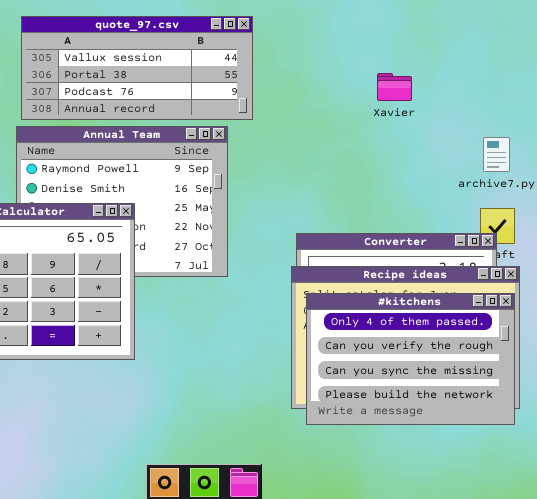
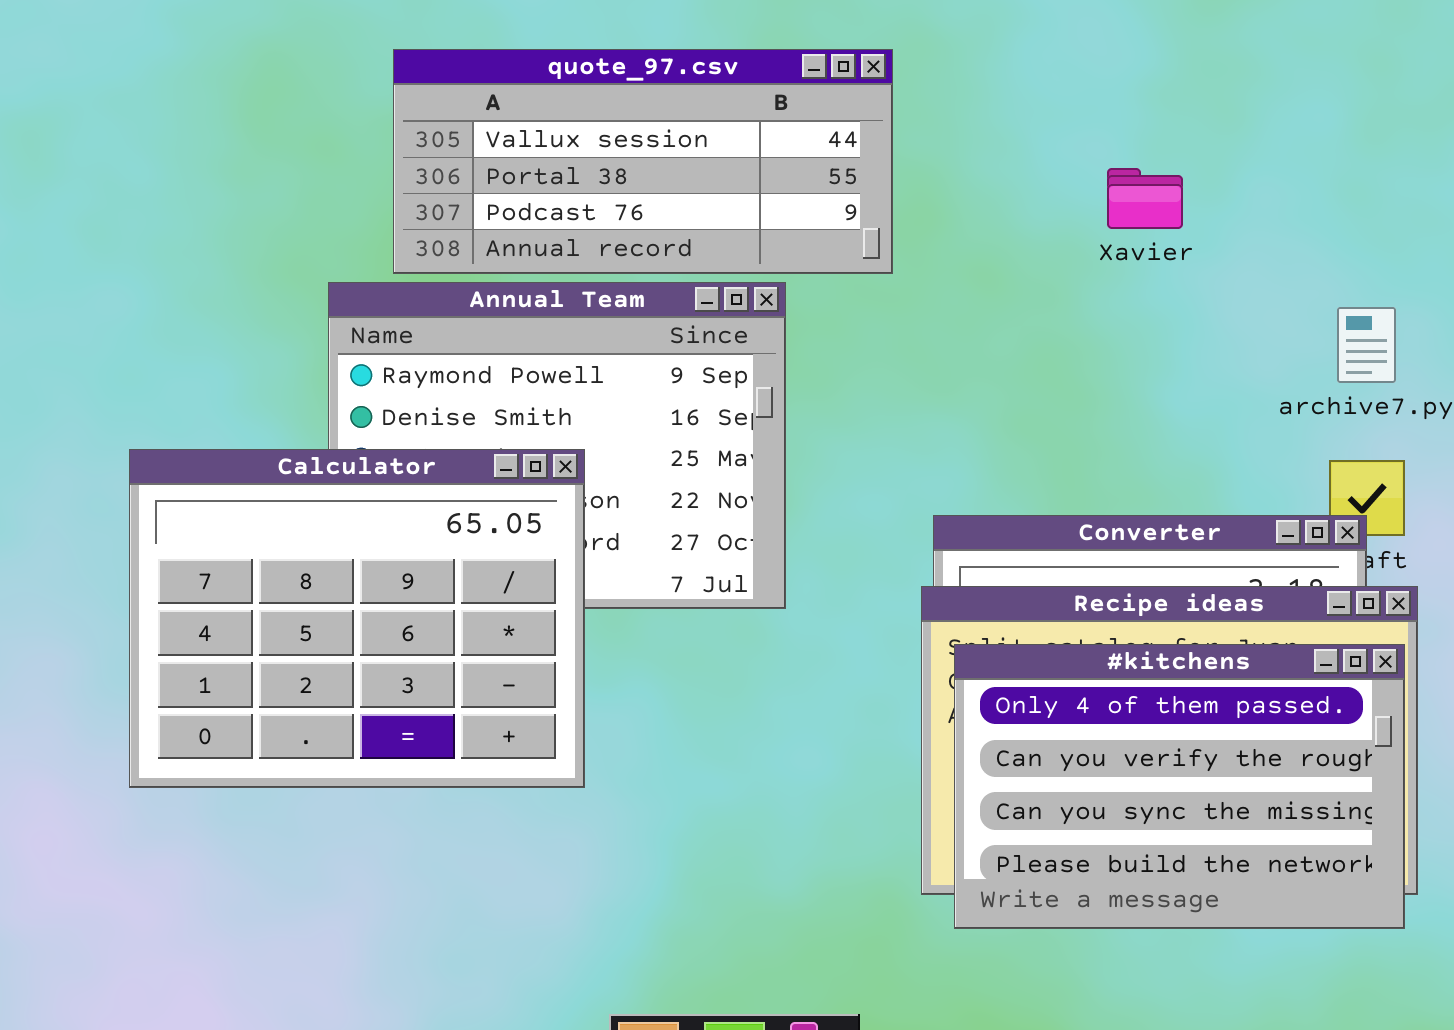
quote_97.csv: [21,16,253,120] -> [393,49,893,274], moved

